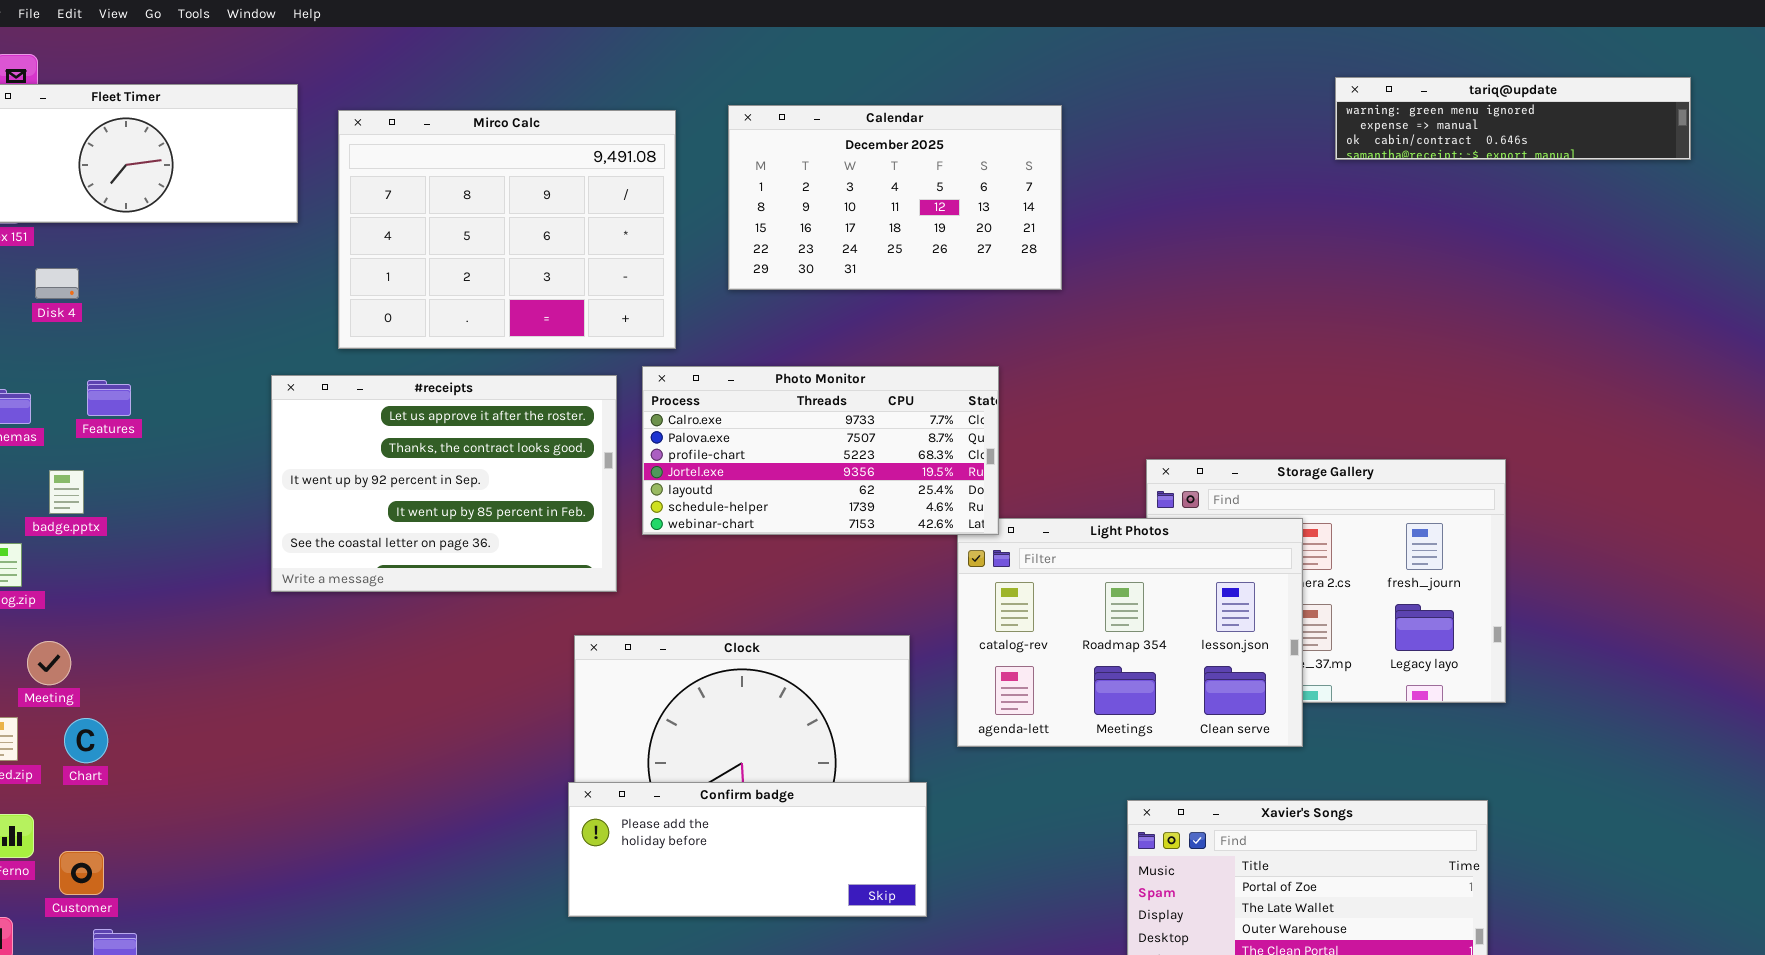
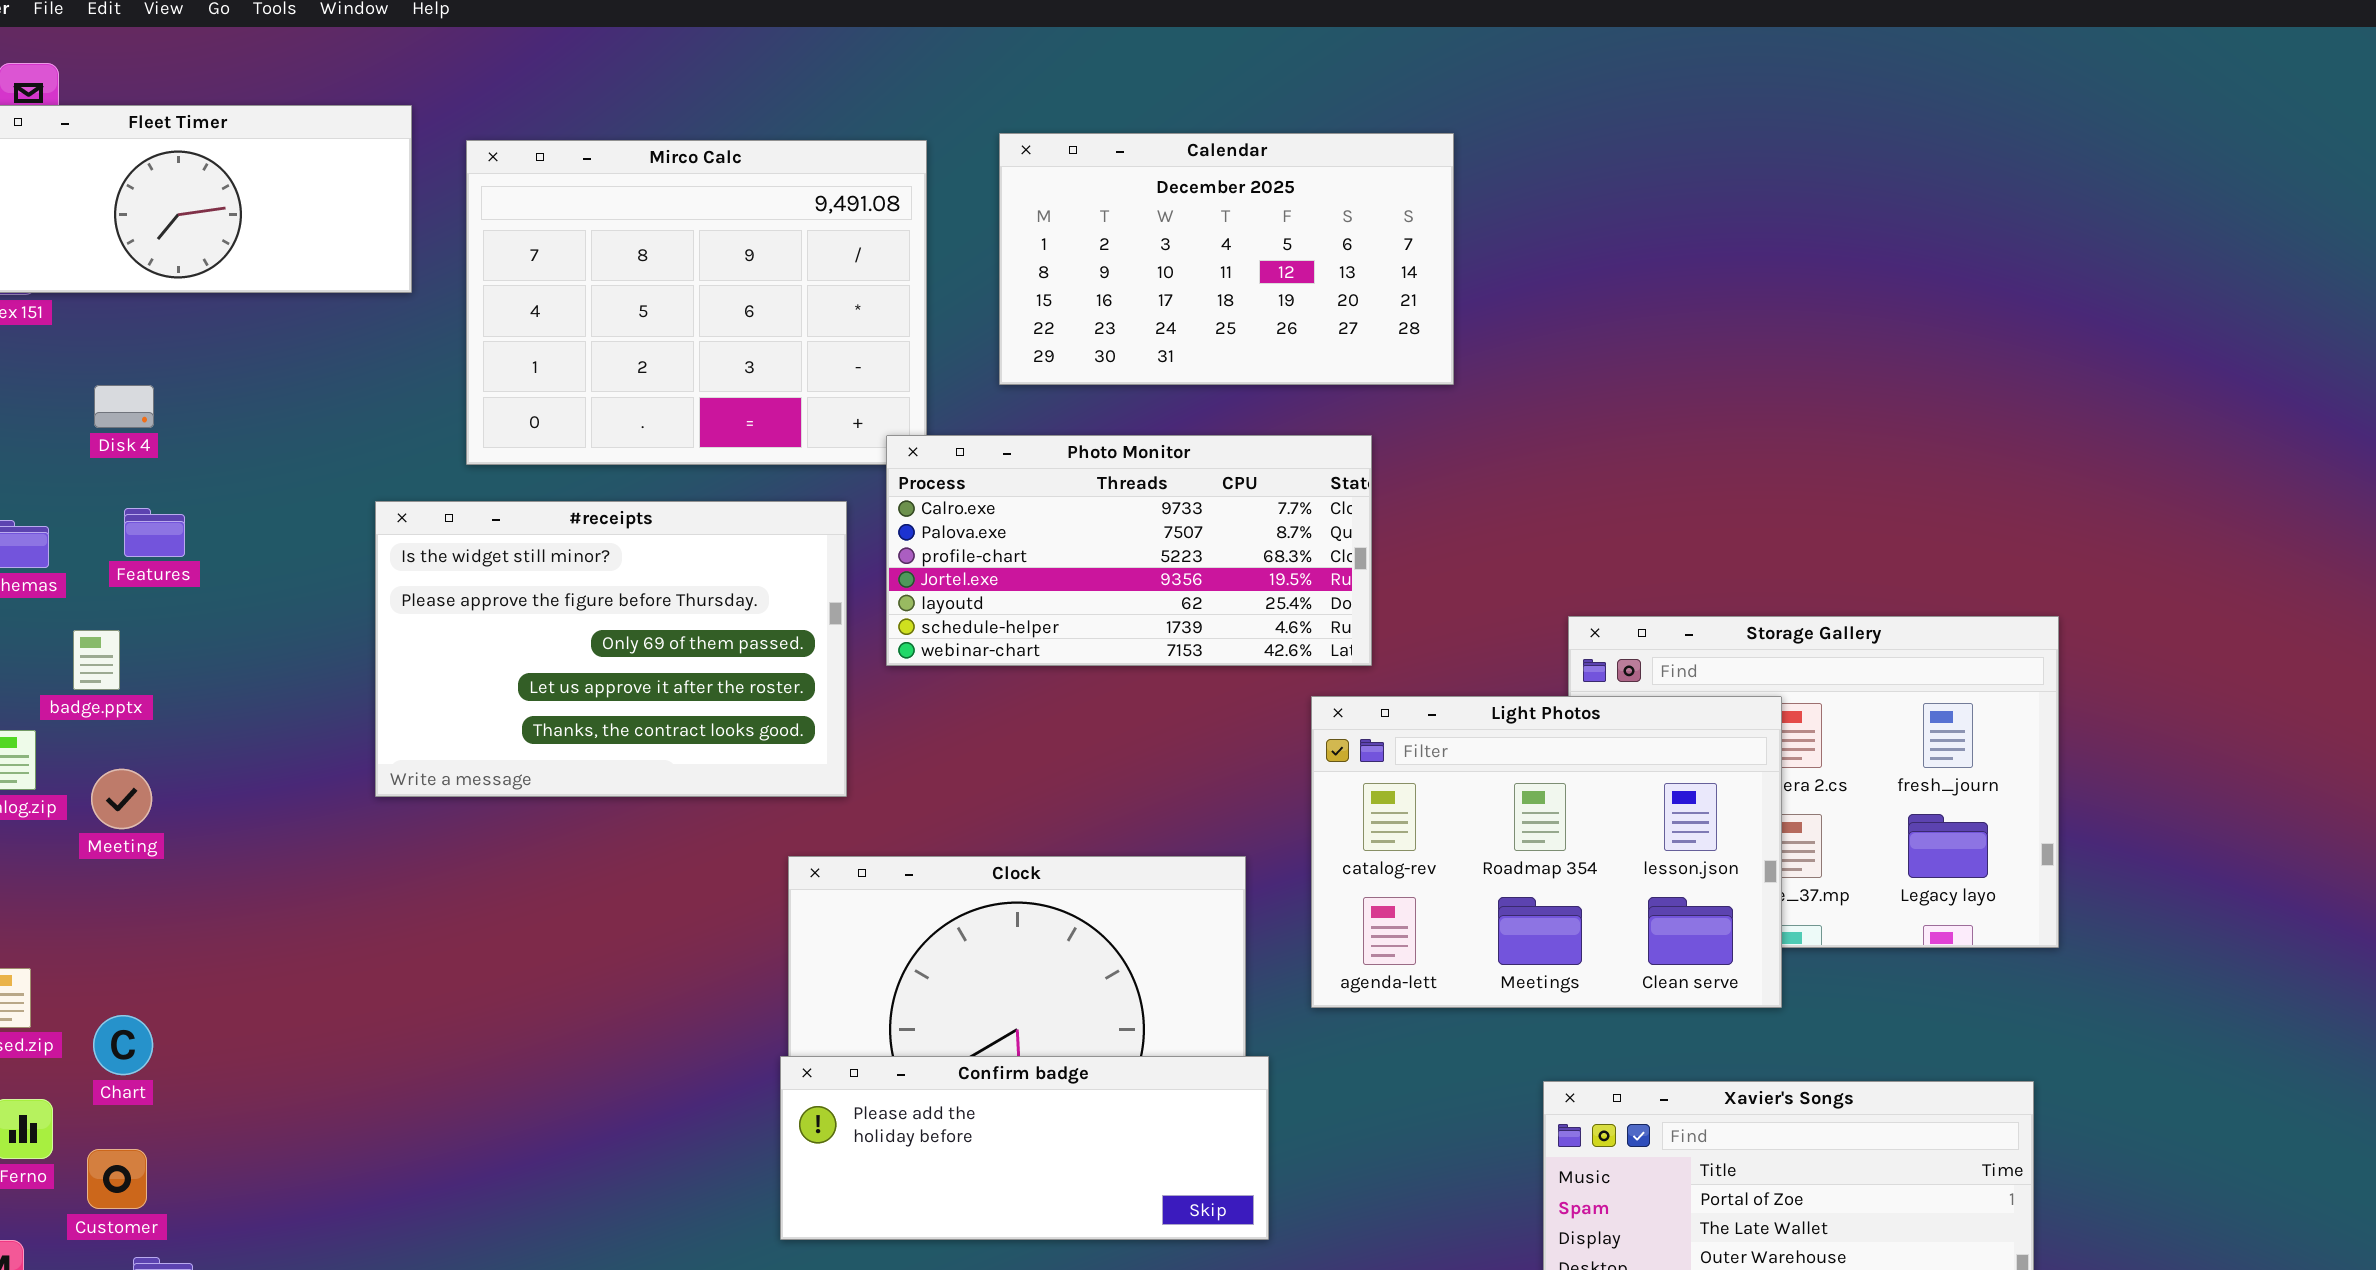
tariq@update: [1335,77,1691,160] -> none, closed
Disk 4: [35,268,79,299] -> [94,385,154,428], moved
Photo Monitor: [642,366,999,535] -> [886,435,1372,666], moved
#receipts: [271,375,617,592] -> [375,501,847,797], scrolled up 3 rows
Meeting: [27,641,71,685] -> [91,769,152,829], moved
Chart: [64,718,108,763] -> [93,1015,153,1075], moved

